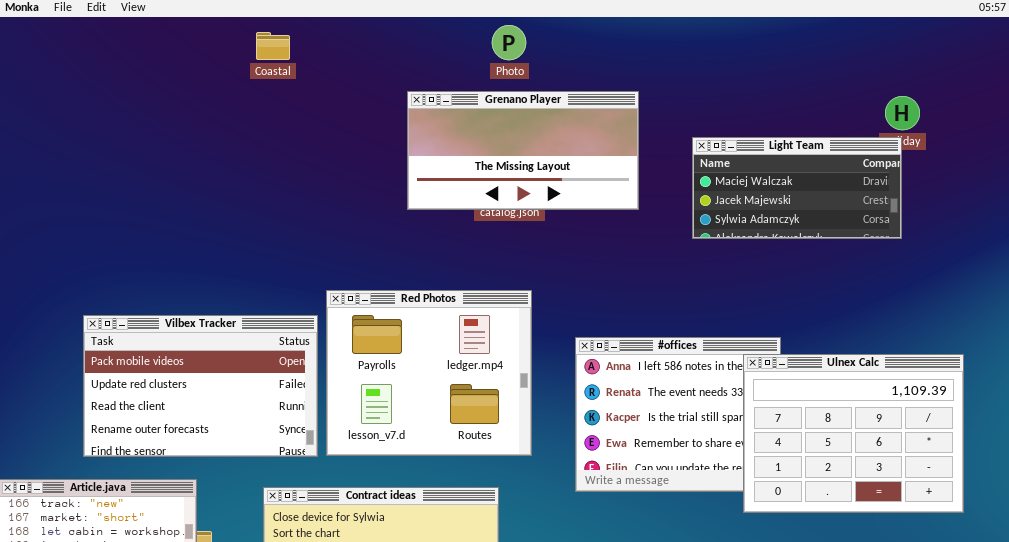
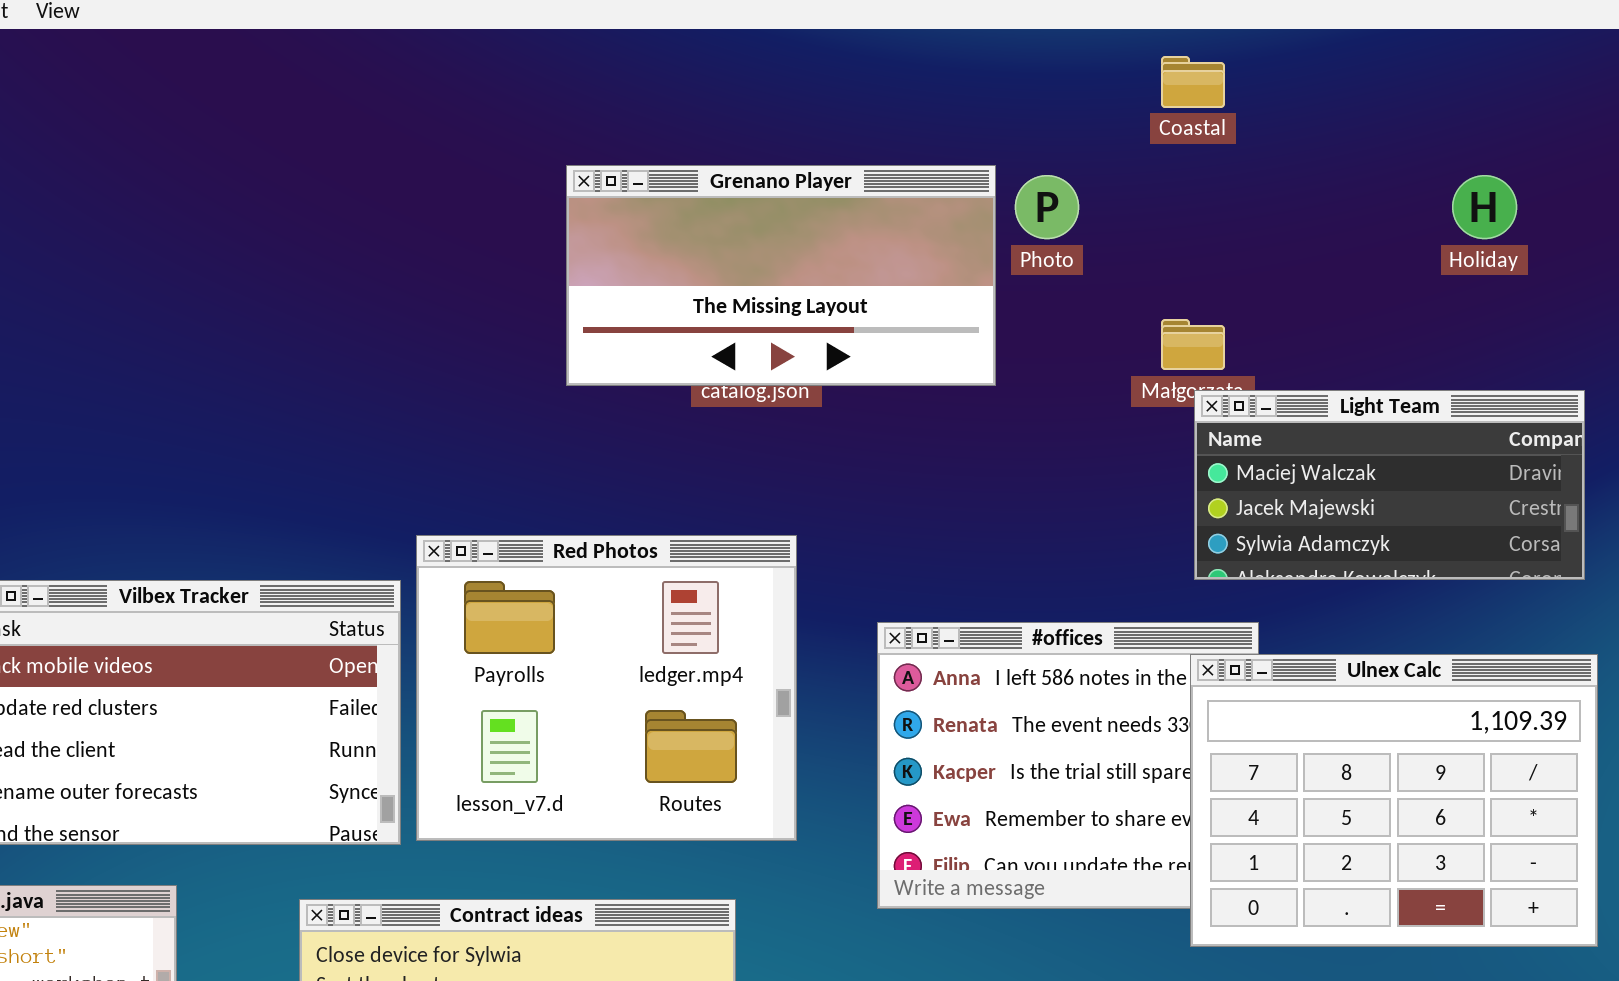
Photo: [492,25,526,60] -> [1015,175,1079,239], moved
Coastal: [256,32,290,60] -> [1161,56,1225,108], moved
Light Team: [692,137,902,239] -> [1194,390,1585,580], moved

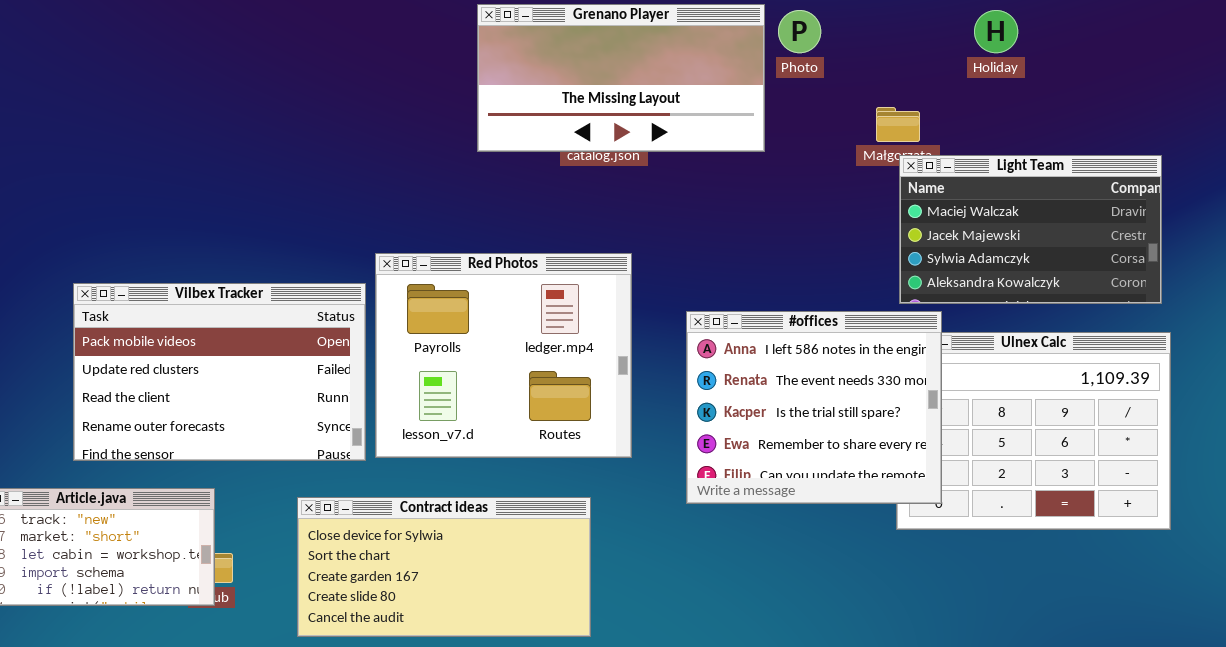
Holiday: [1452,175,1517,239] -> [974,10,1018,53], moved
Light Team: [1194,390,1585,580] -> [899,155,1162,304], resized
#offices: [877,622,1259,909] -> [686,311,942,504], raised

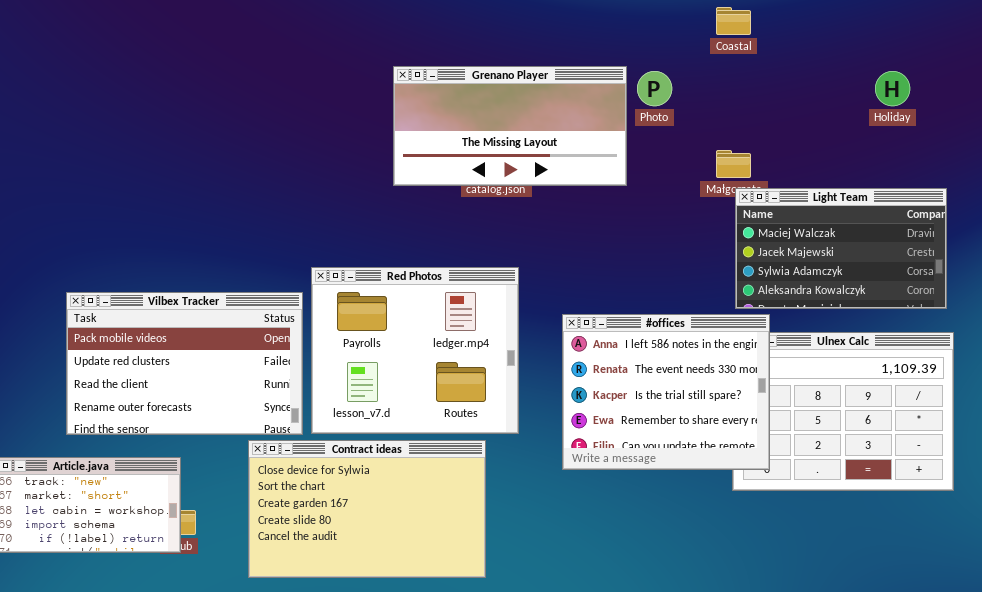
Holiday: [974,10,1018,53] -> [875,71,910,106], moved
Contract ideas: [297,497,591,637] -> [248,440,486,578], resized

